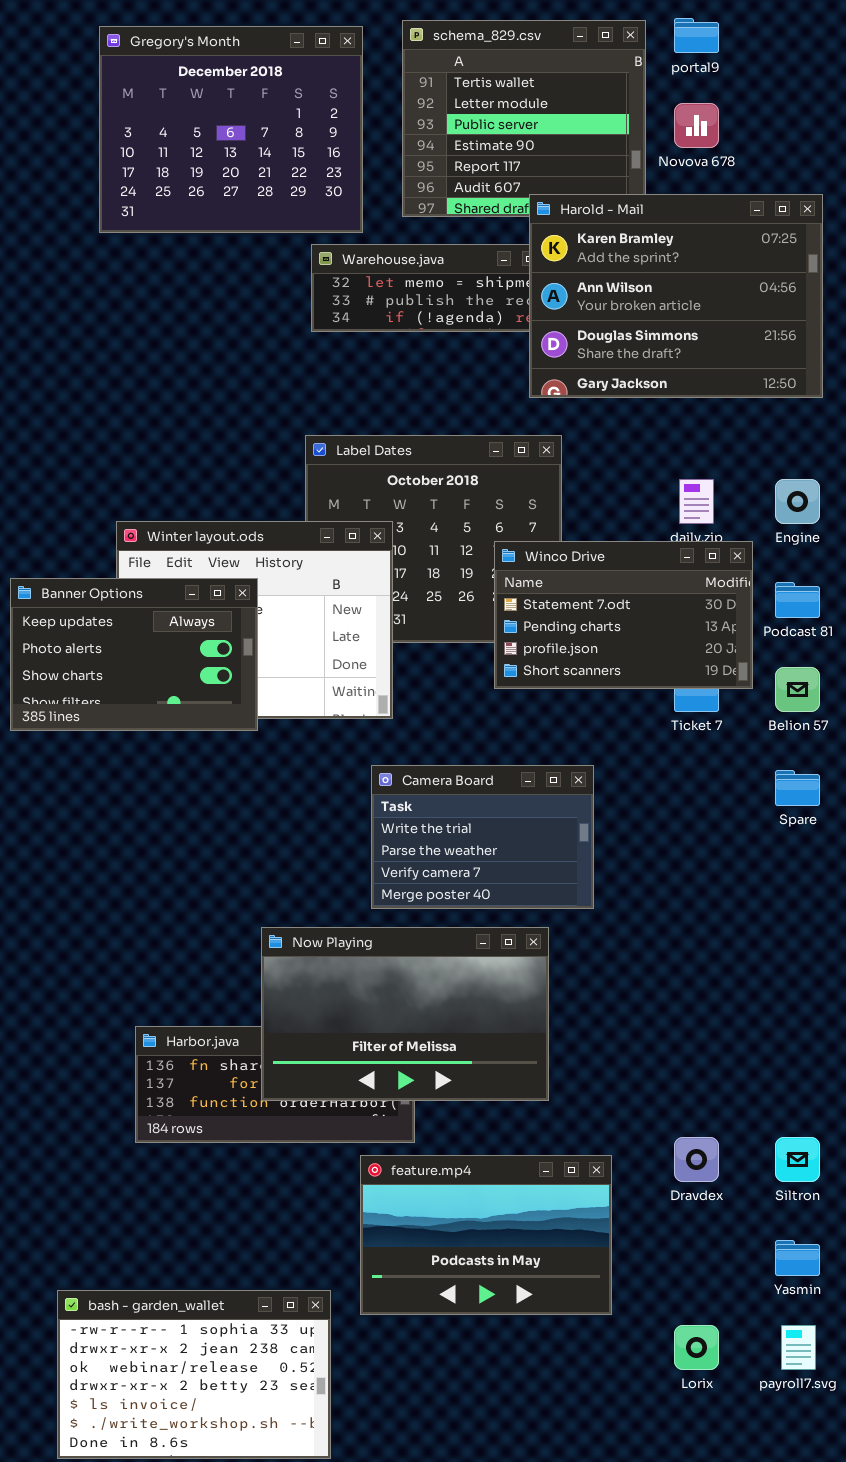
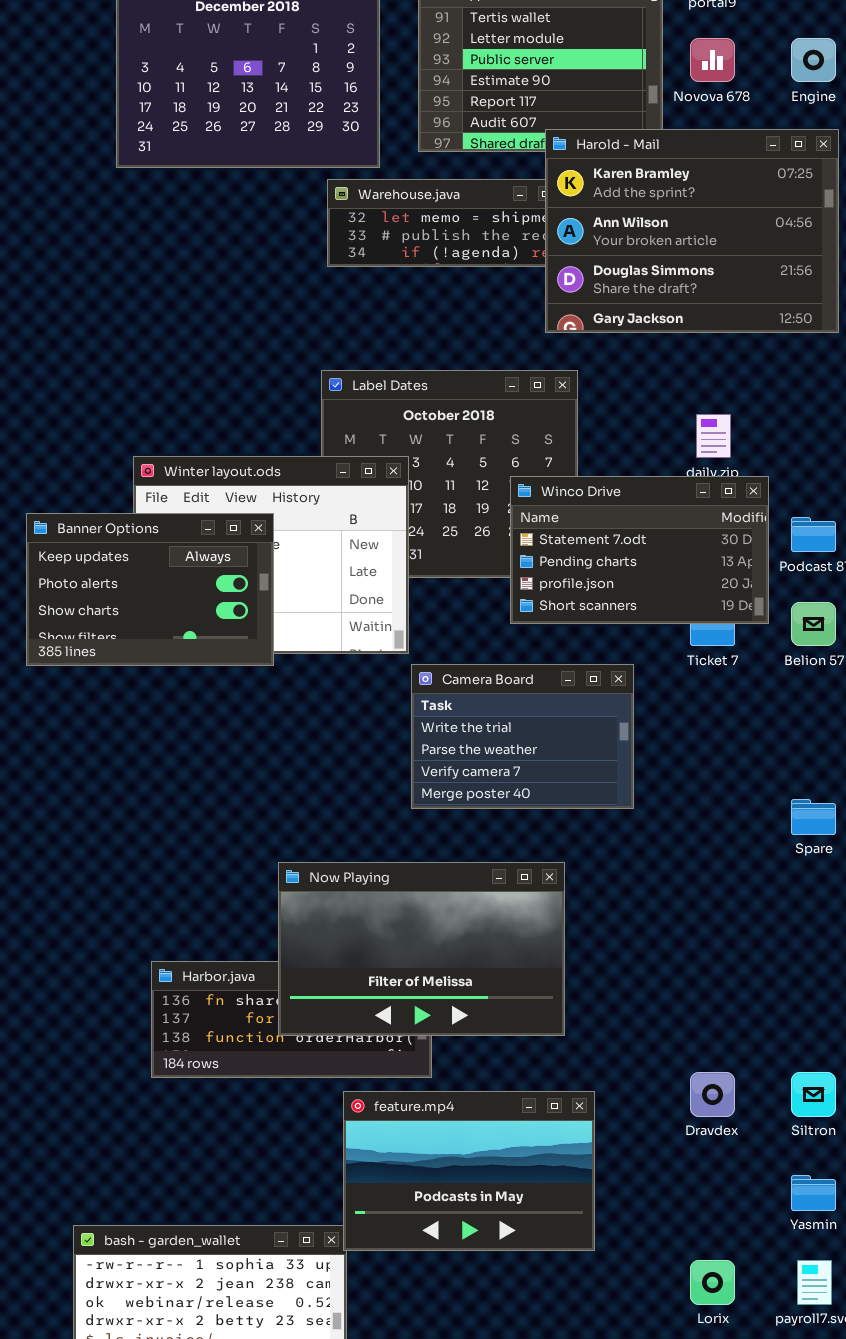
Engine: [775,479,820,524] -> [791,38,836,82], moved
Camera Board: [371,765,594,909] -> [411,664,634,809], moved
Spare: [775,770,820,806] -> [791,799,836,835], moved
feature.mp4: [360,1155,612,1315] -> [343,1091,595,1251], moved

